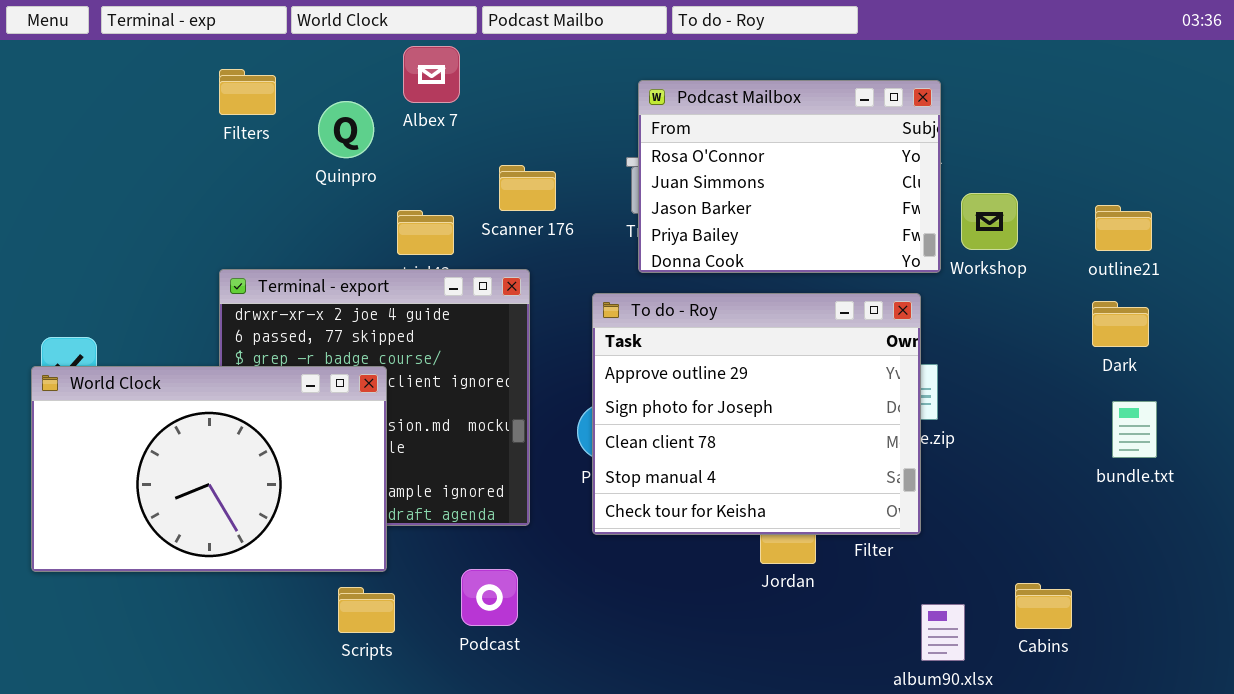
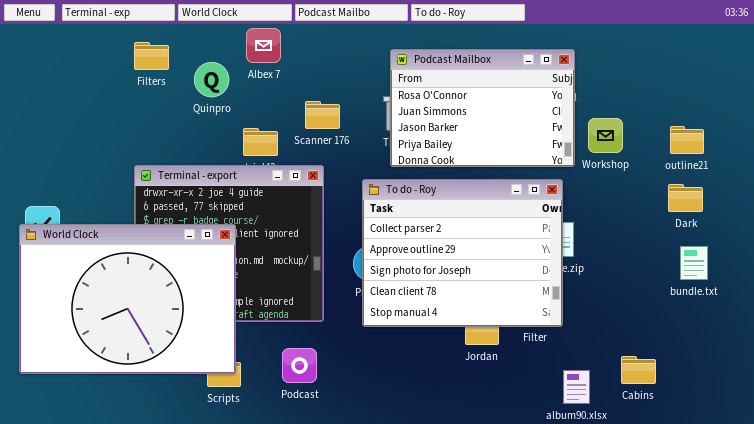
To do - Roy: [592,293,921,535] -> [362,179,563,327], scrolled up 1 row
World Clock: [31,366,387,572] -> [19,224,236,374], resized

